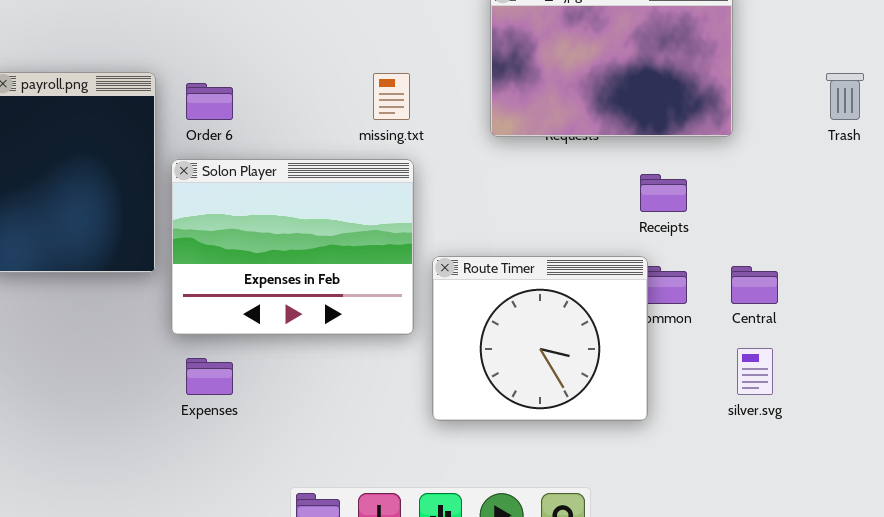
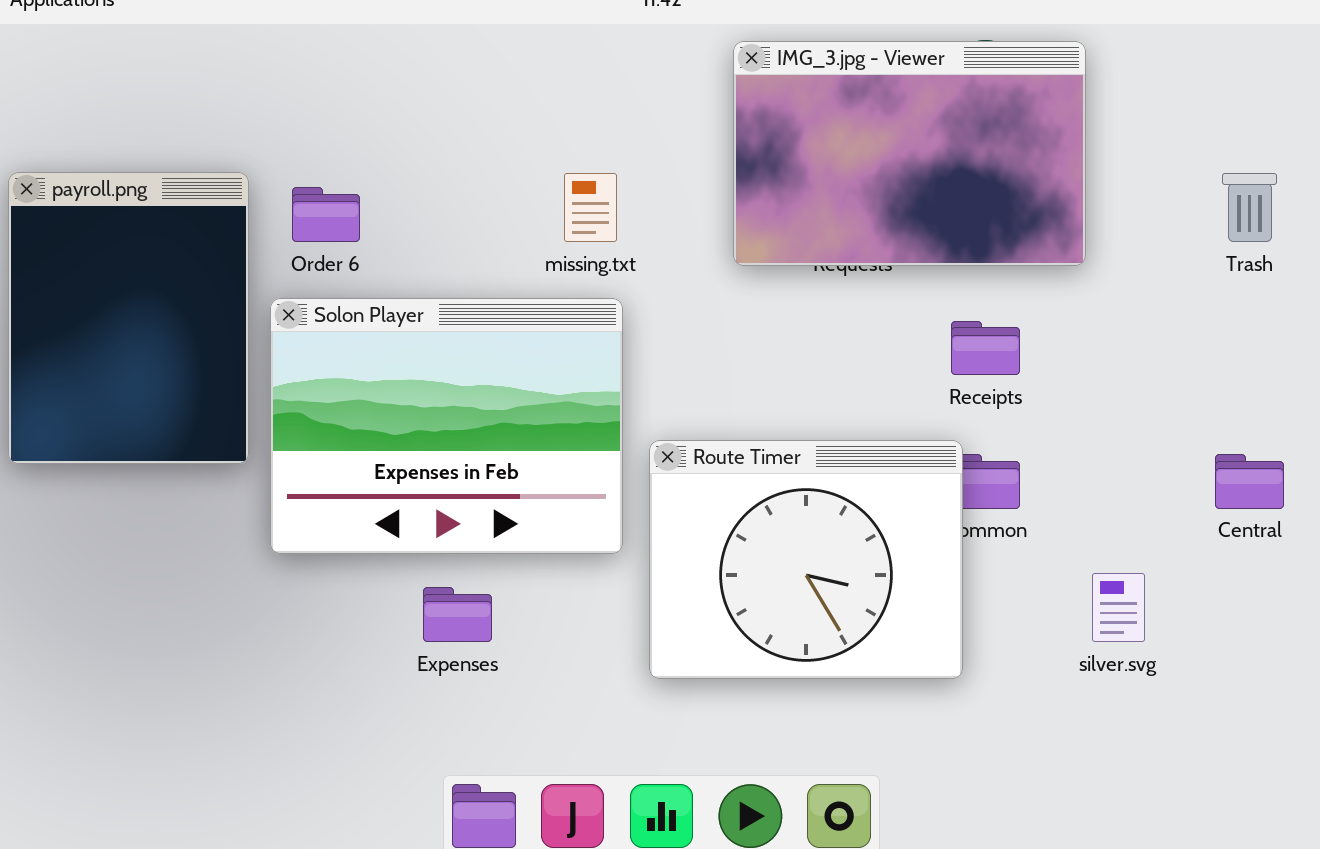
Central: [731,266,778,304] -> [1215,454,1284,509], moved
Expenses: [186,358,233,395] -> [423,587,492,642], moved

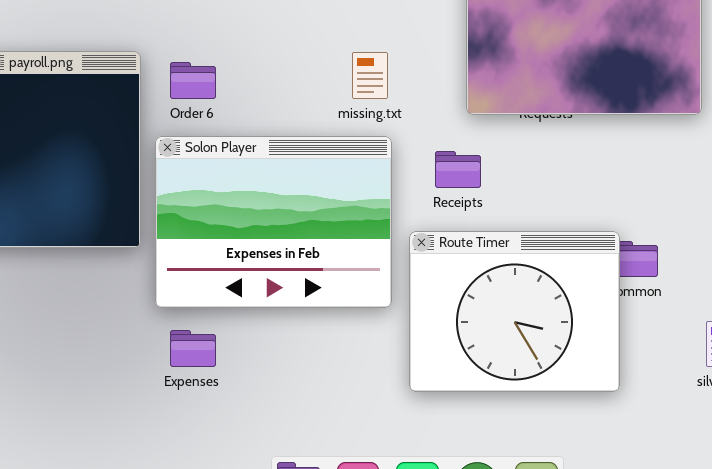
Receipts: [951,321,1020,375] -> [435,151,481,188], moved
Expenses: [423,587,492,642] -> [170,330,216,367], moved

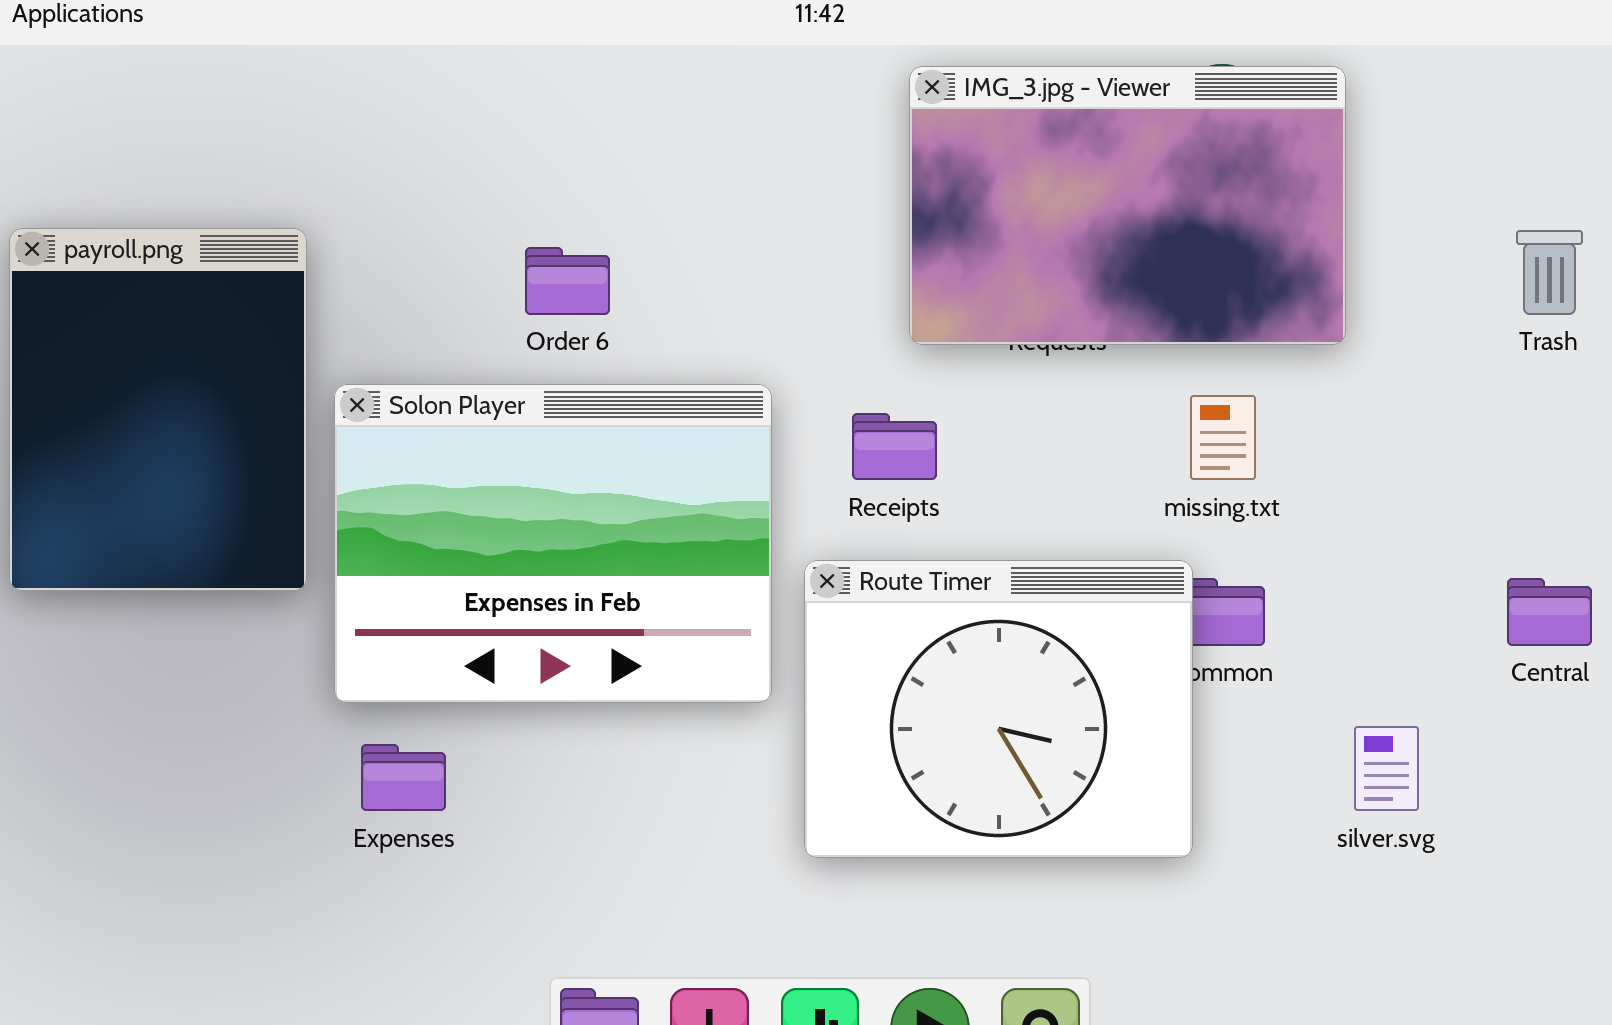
missing.txt: [352,52,388,99] -> [1190,395,1256,480], moved
Order 6: [170,62,216,99] -> [525,247,610,315], moved

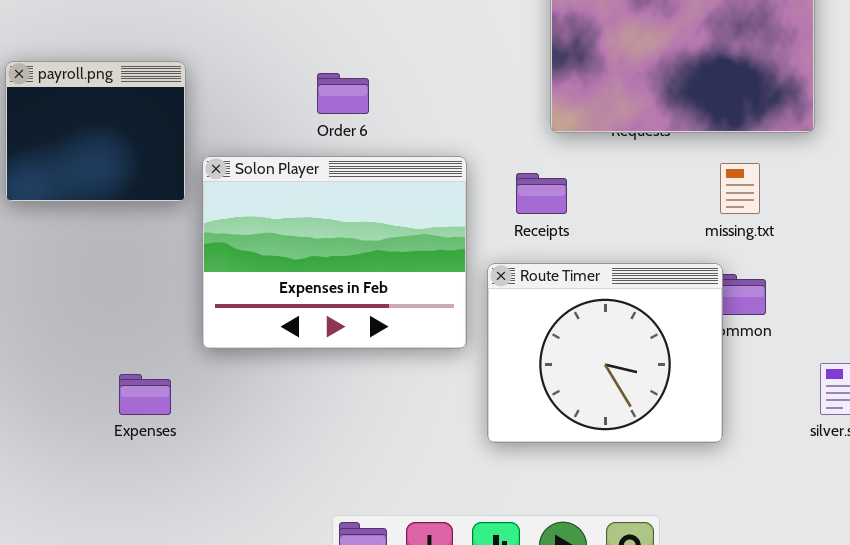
payroll.png: [9,228,307,591] -> [5,61,186,202], resized
Expenses: [361,744,446,811] -> [119,374,171,415], moved

